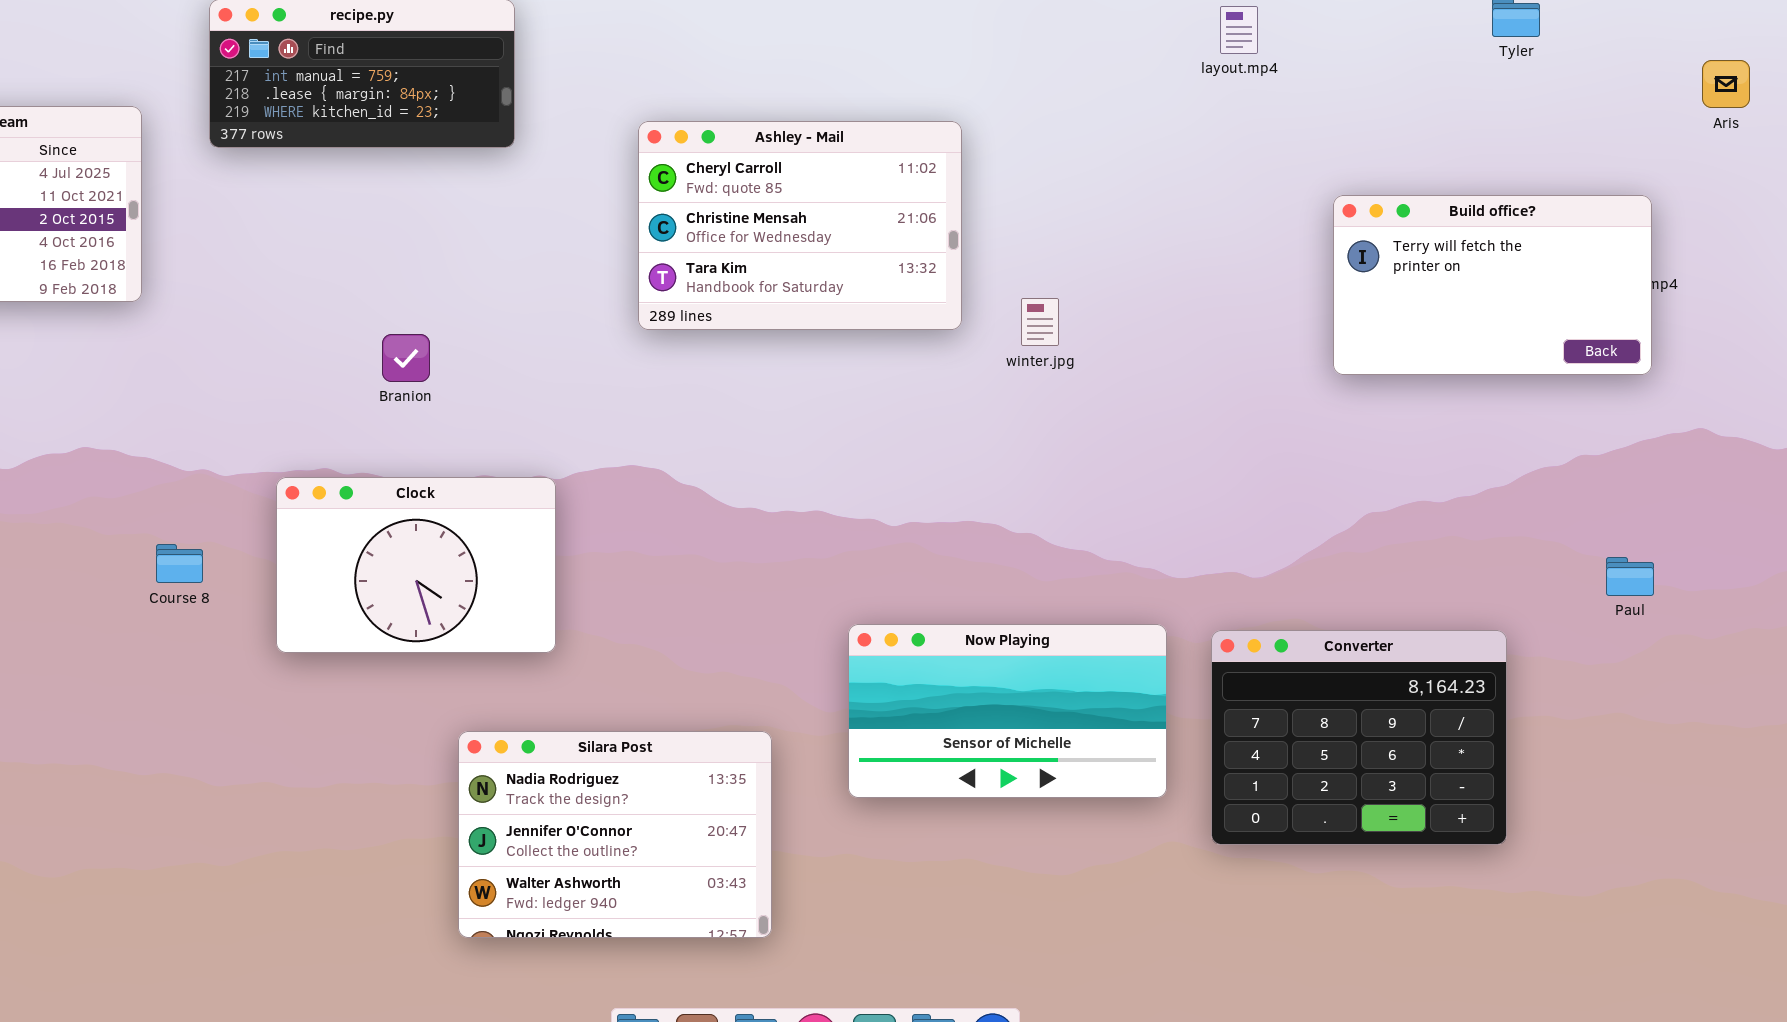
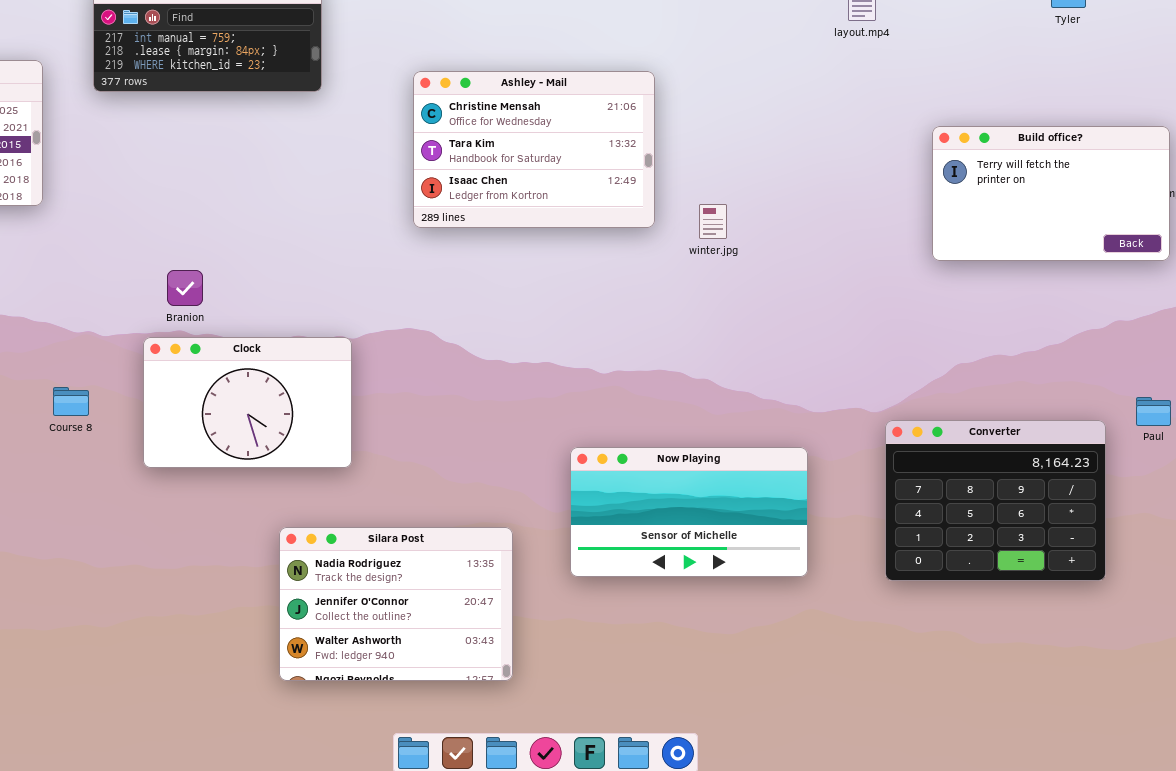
Ashley - Mail: [638,121,962,330] -> [413,71,655,228], scrolled down 1 row
Branion: [382,334,430,382] -> [167,270,203,306], moved
Converter: [1211,630,1507,845] -> [885,420,1106,581], moved

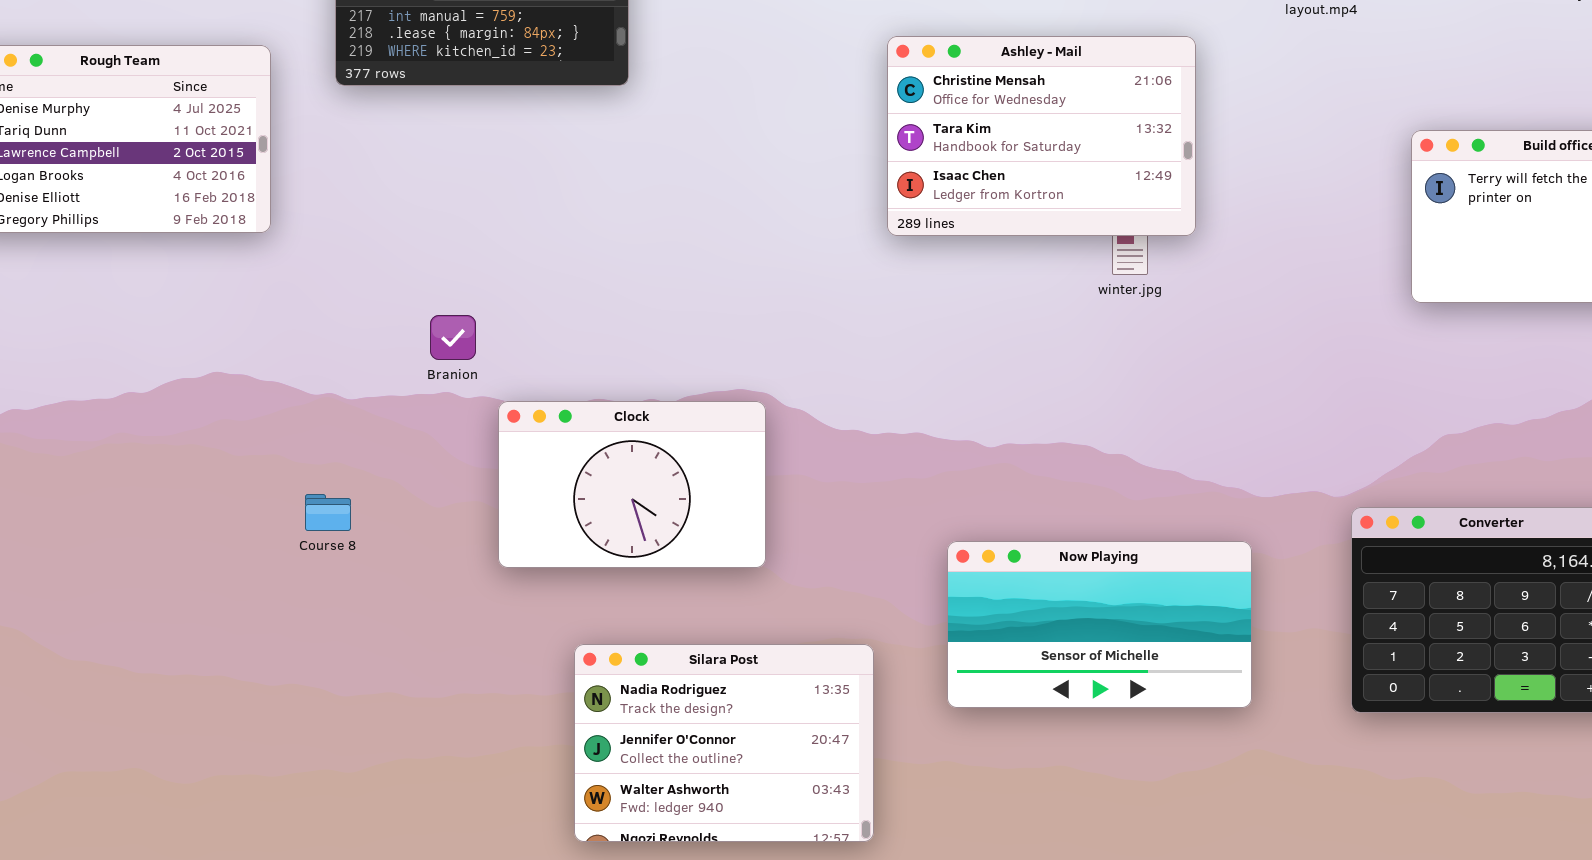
Ashley - Mail: [413,71,655,228] -> [887,36,1196,236], moved
Clock: [143,337,352,468] -> [498,401,766,568], moved
Course 8: [53,387,89,416] -> [305,494,351,531], moved

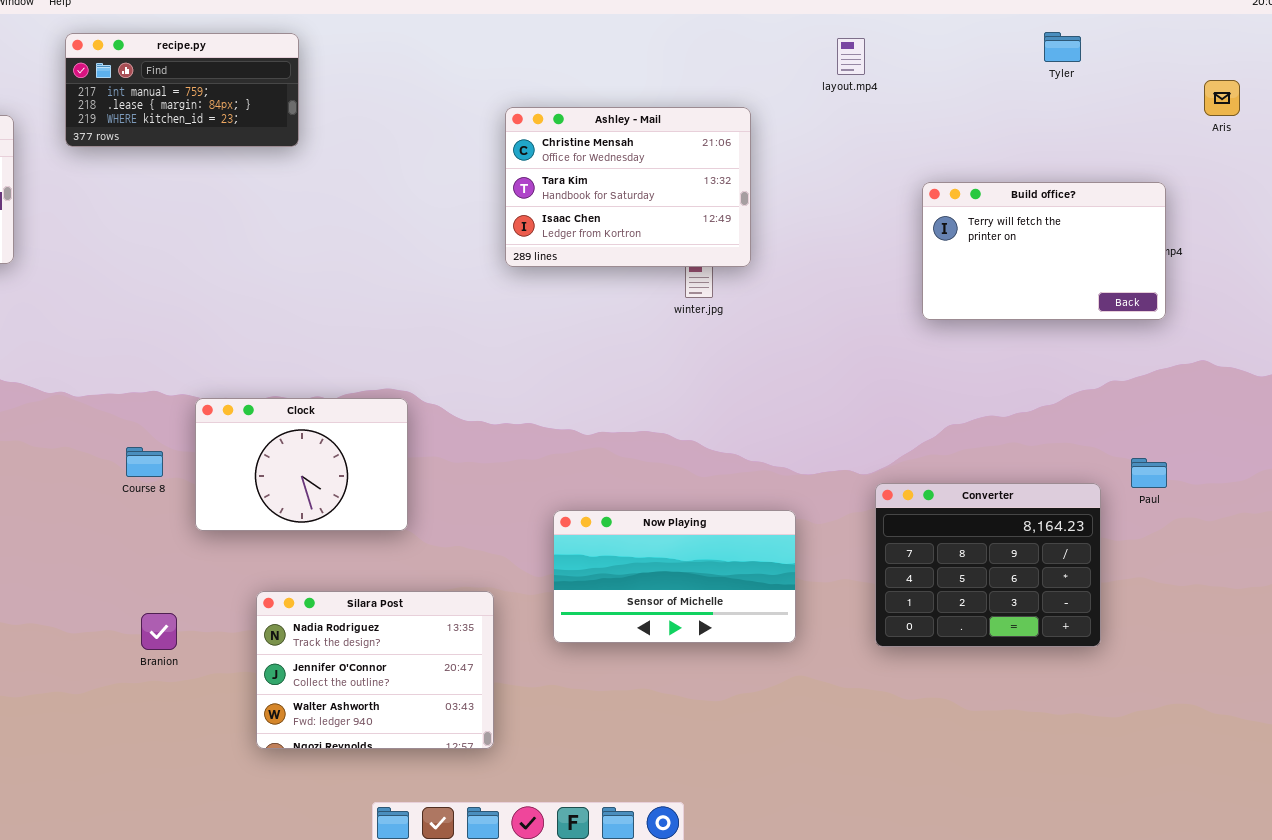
Branion: [430,315,476,360] -> [141,613,177,650], moved
Course 8: [305,494,351,531] -> [126,447,163,477], moved

